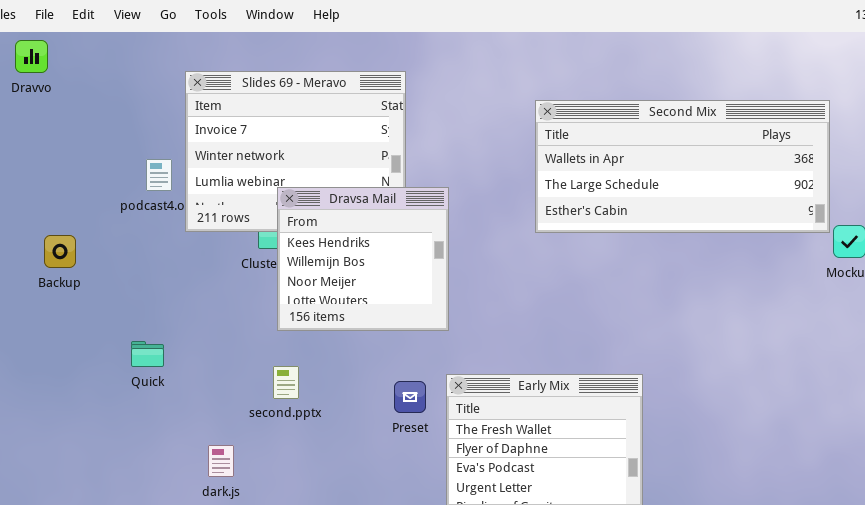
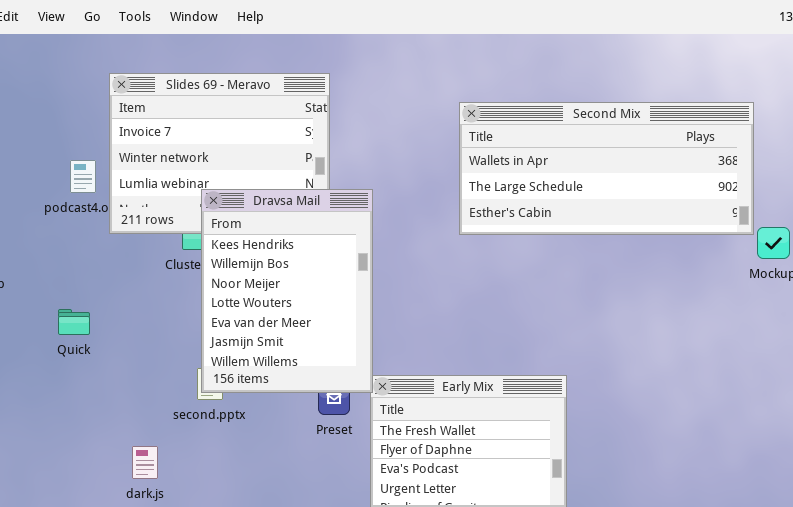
Dravsa Mail: [277,187,449,331] -> [201,189,373,393], resized
Quick: [131,341,164,367] -> [58,309,90,335], moved

